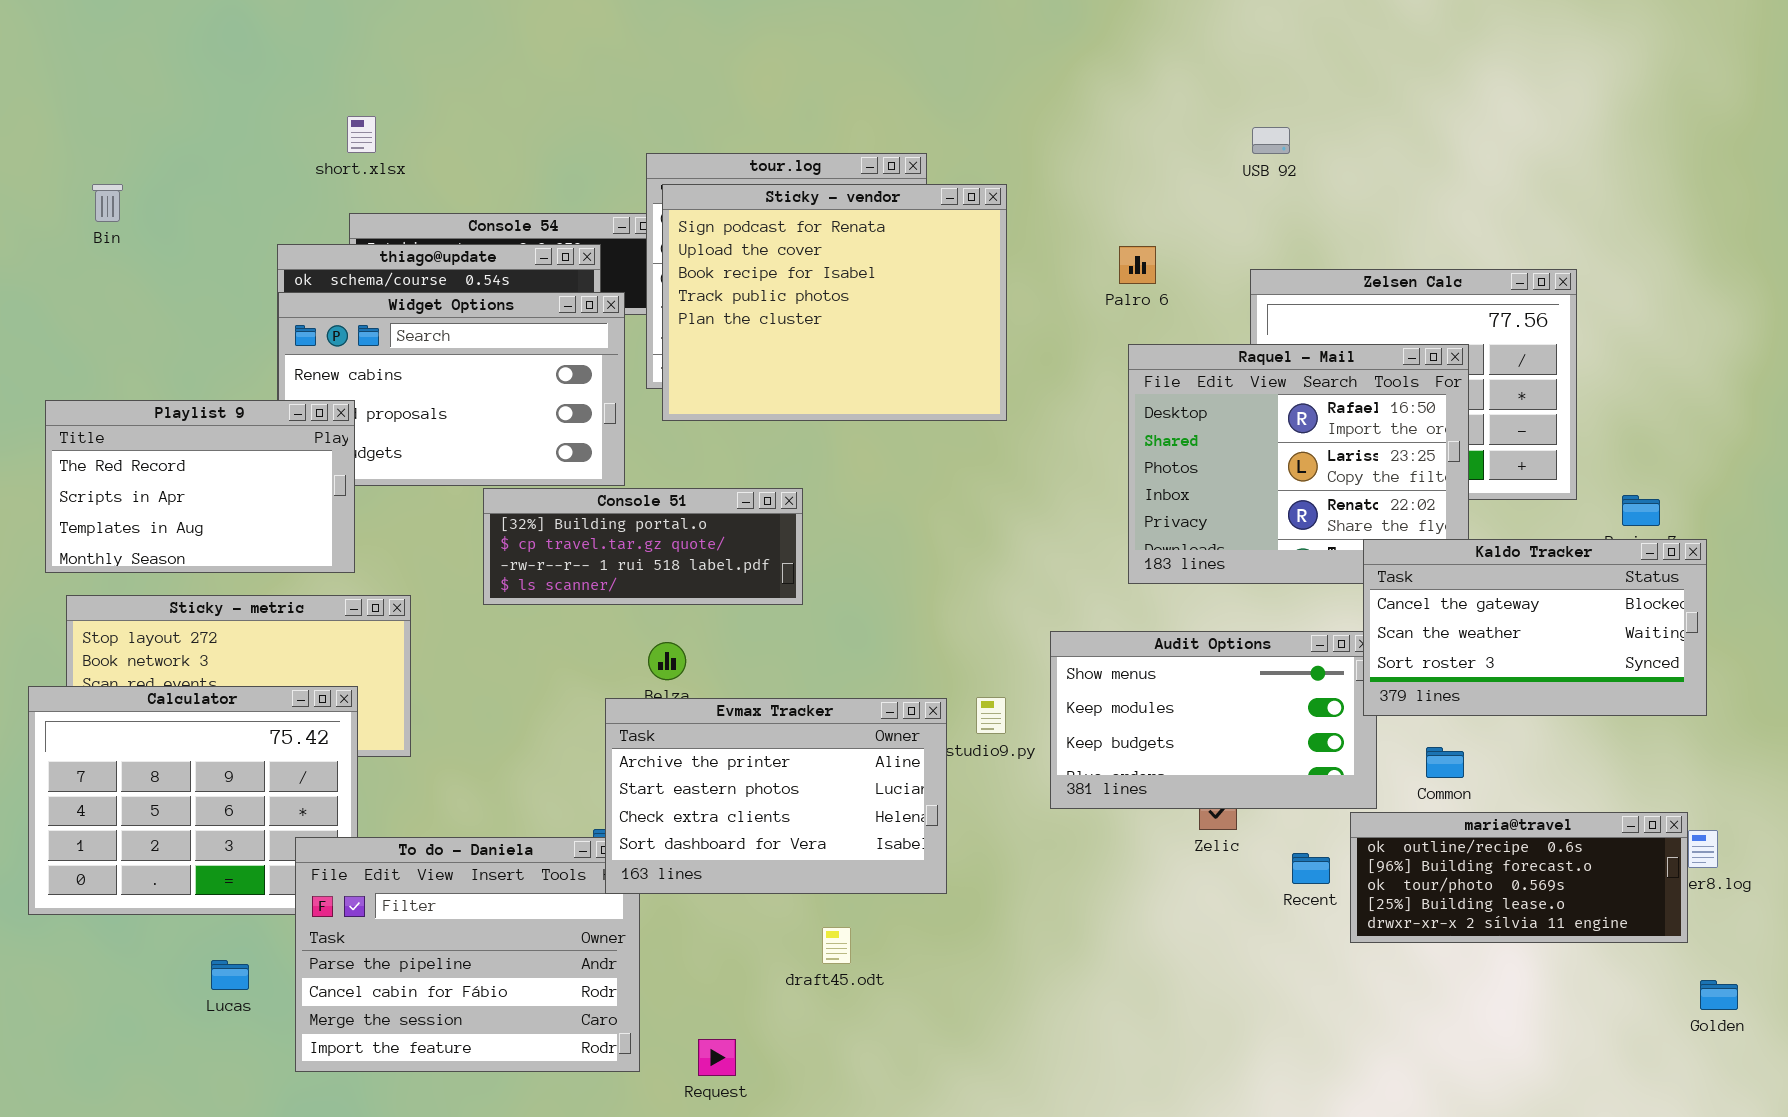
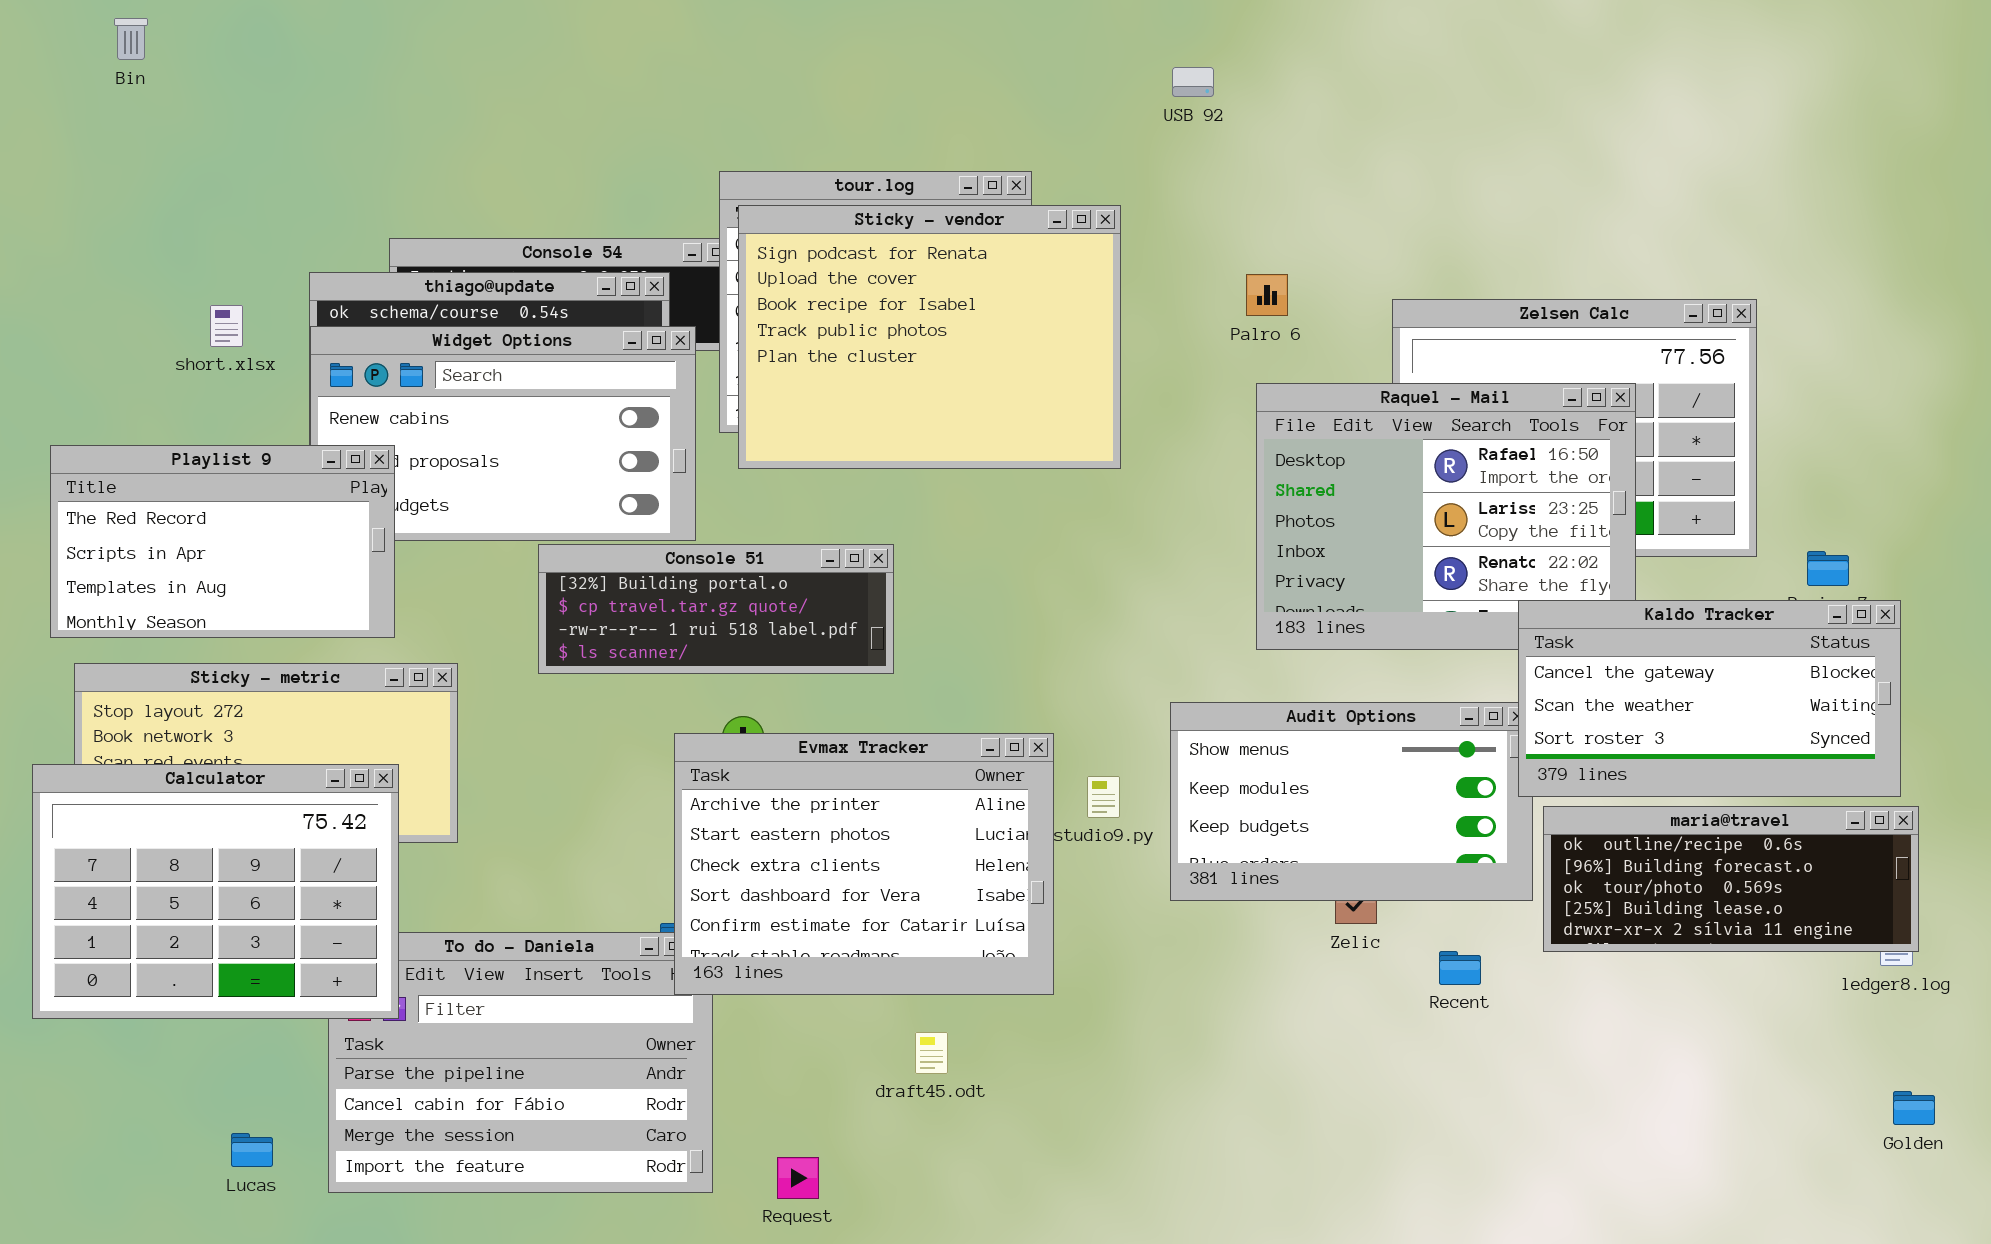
short.xlsx: [347,116,376,153] -> [210,305,243,347], moved
USB 92: [1252,127,1290,154] -> [1172,67,1214,97], moved
Bin: [92,184,123,222] -> [114,18,148,60], moved
Calculator: [28,686,358,915] -> [32,764,399,1019], raised
Evmax Tracker: [605,698,947,894] -> [674,733,1054,995], resized
maria@travel: [1350,812,1688,943] -> [1543,806,1919,952], moved
Lucas: [211,960,249,990] -> [231,1133,273,1167], moved

